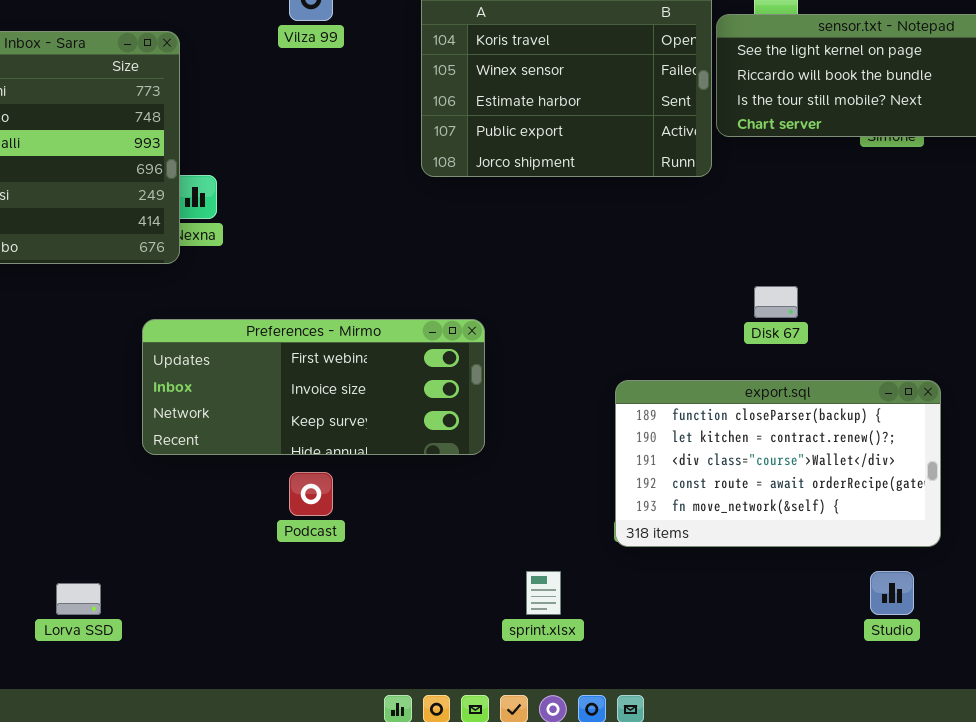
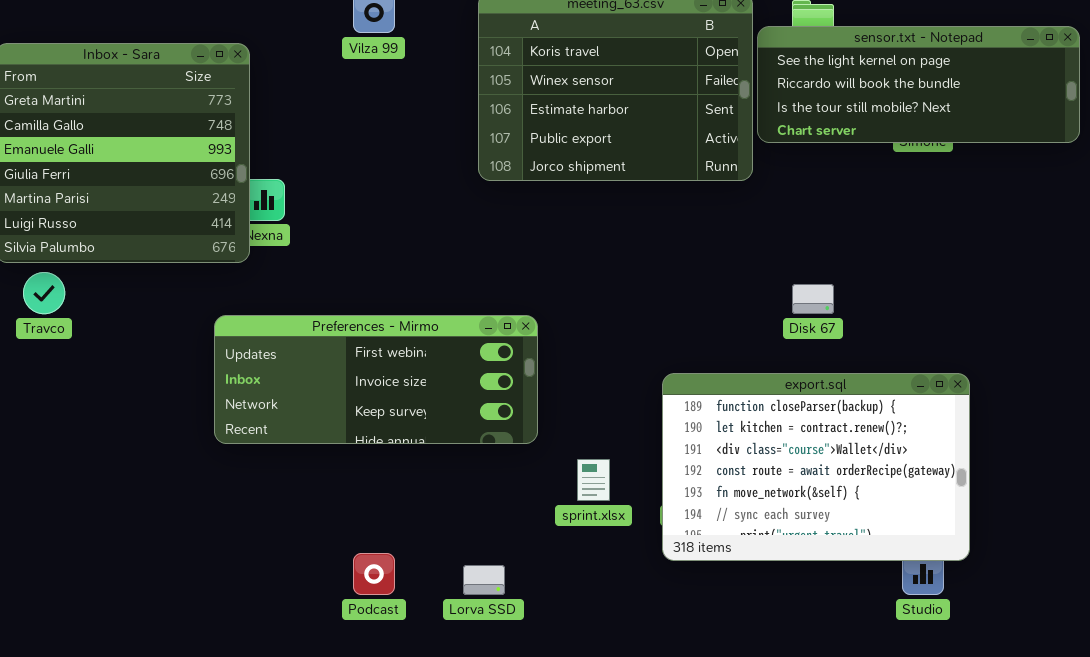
export.sql: [615,380,941,547] -> [662,373,970,561], resized
Podcast: [289,472,333,516] -> [353,553,395,595], moved
sprint.xlsx: [526,571,561,615] -> [577,459,610,501], moved
Lorva SSD: [56,583,101,615] -> [463,565,505,595], moved

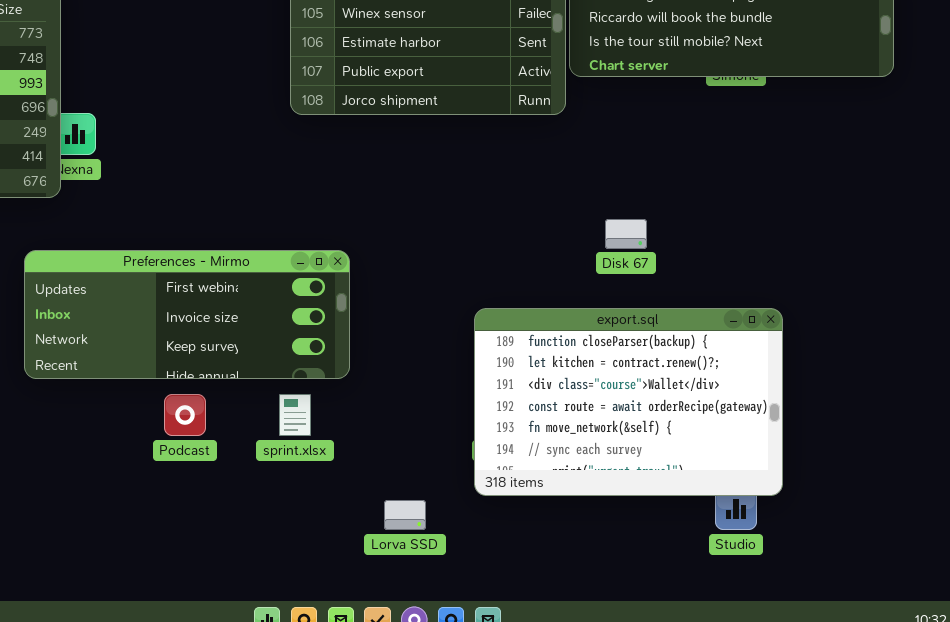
sprint.xlsx: [577,459,610,501] -> [279,394,311,436], moved
Podcast: [353,553,395,595] -> [164,394,206,436], moved
Lorva SSD: [463,565,505,595] -> [384,500,426,530], moved

